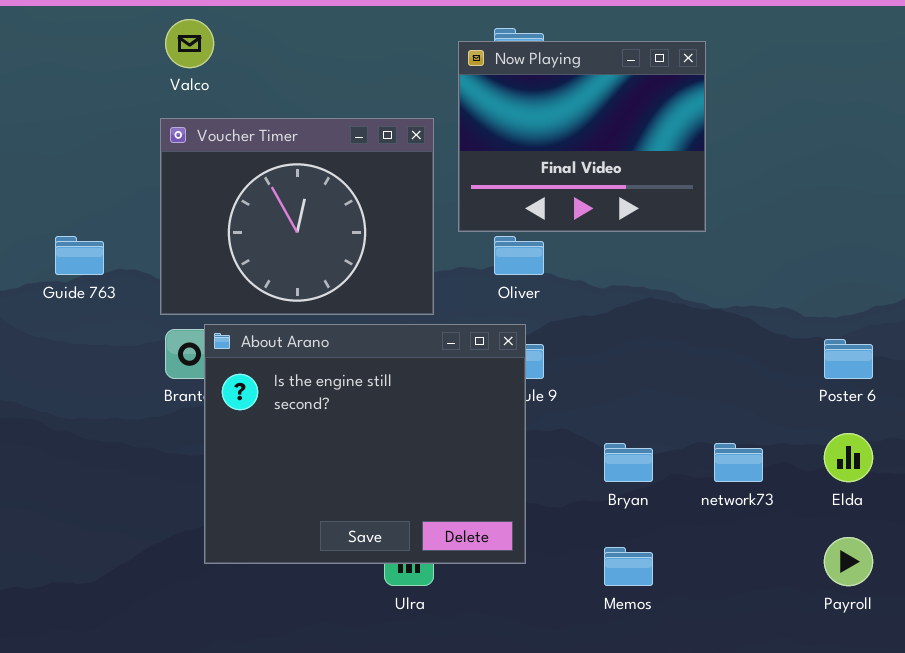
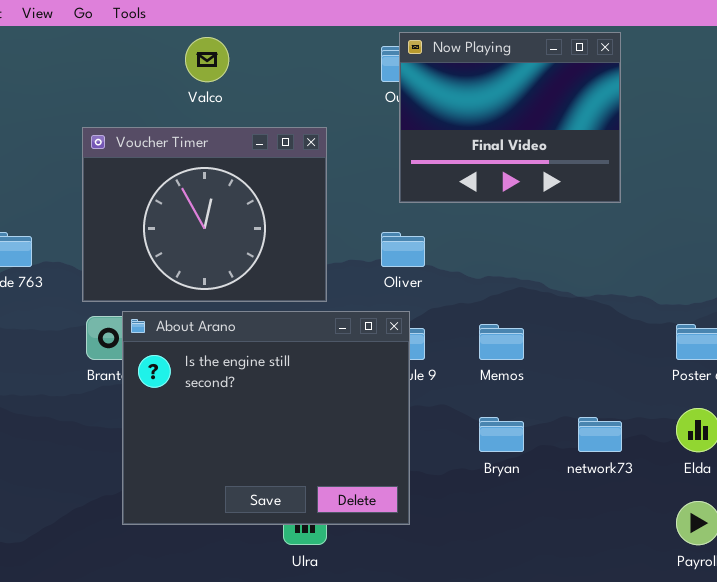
Valco: [165,19,214,68] -> [185,37,229,82], moved
Now Playing: [458,41,706,232] -> [399,32,621,203], moved
Memos: [604,547,653,586] -> [479,324,524,360], moved

